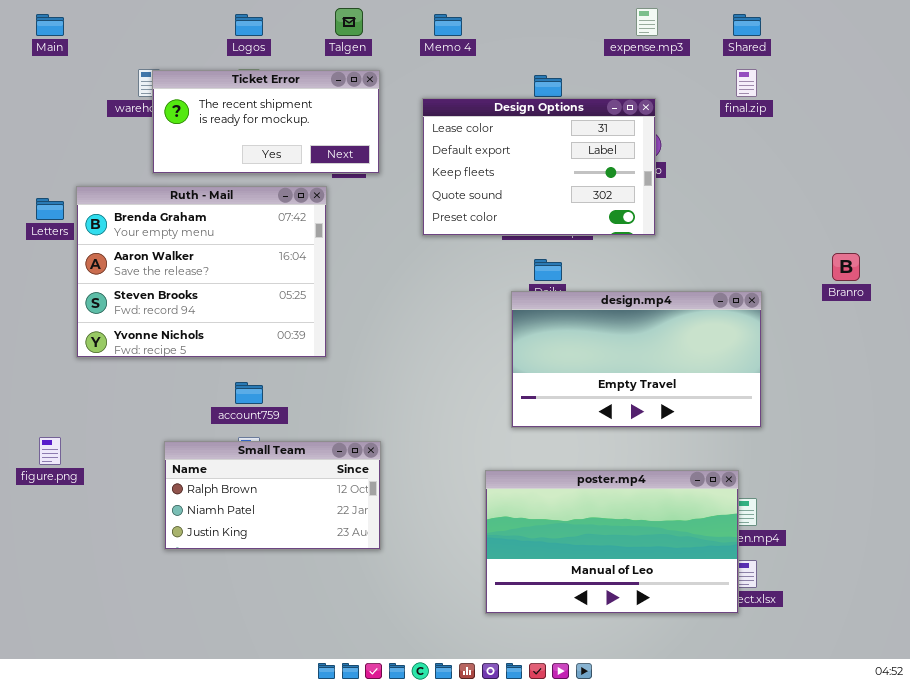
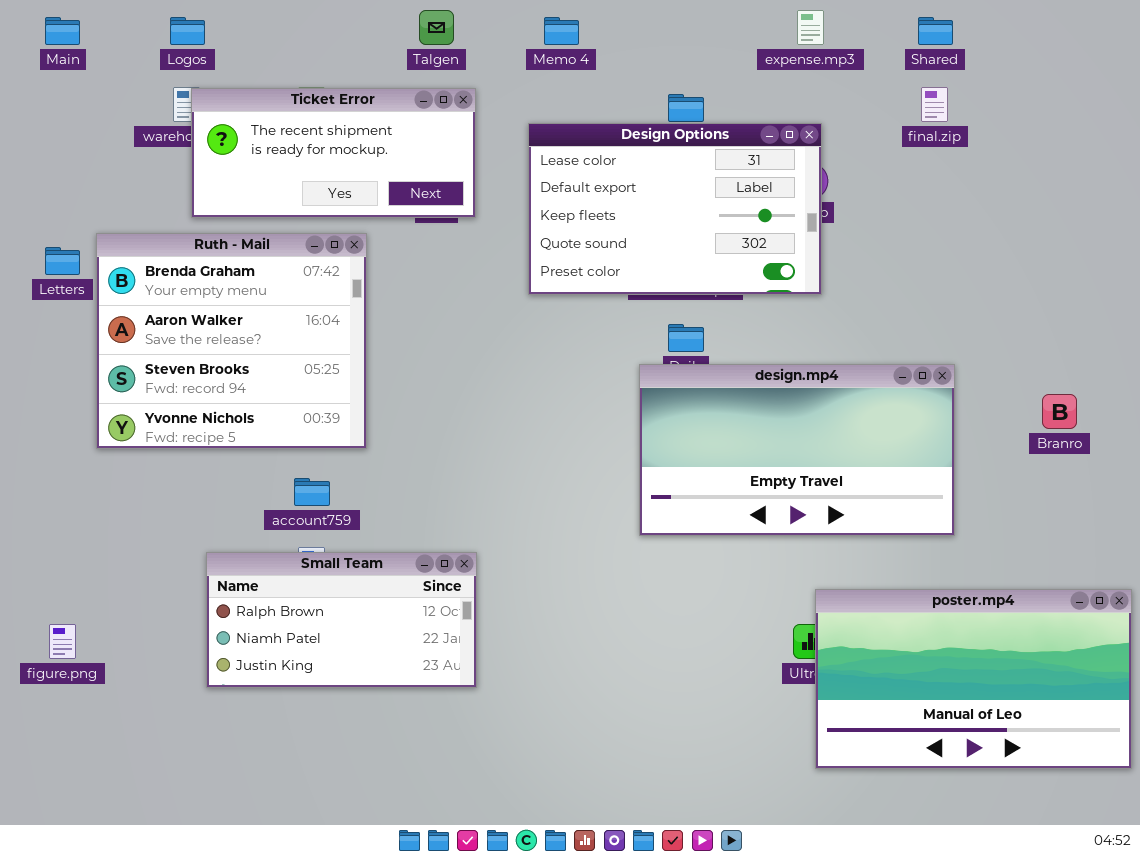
Logos: [235,14,263,36] -> [170,17,205,45], moved
Ruth - Mail: [76,186,327,358] -> [96,233,367,449], resized
Branro: [832,253,860,281] -> [1042,394,1077,429], moved
figure.png: [39,437,61,465] -> [49,624,76,659], moved
poster.mp4: [485,470,739,614] -> [815,589,1132,769], moved

